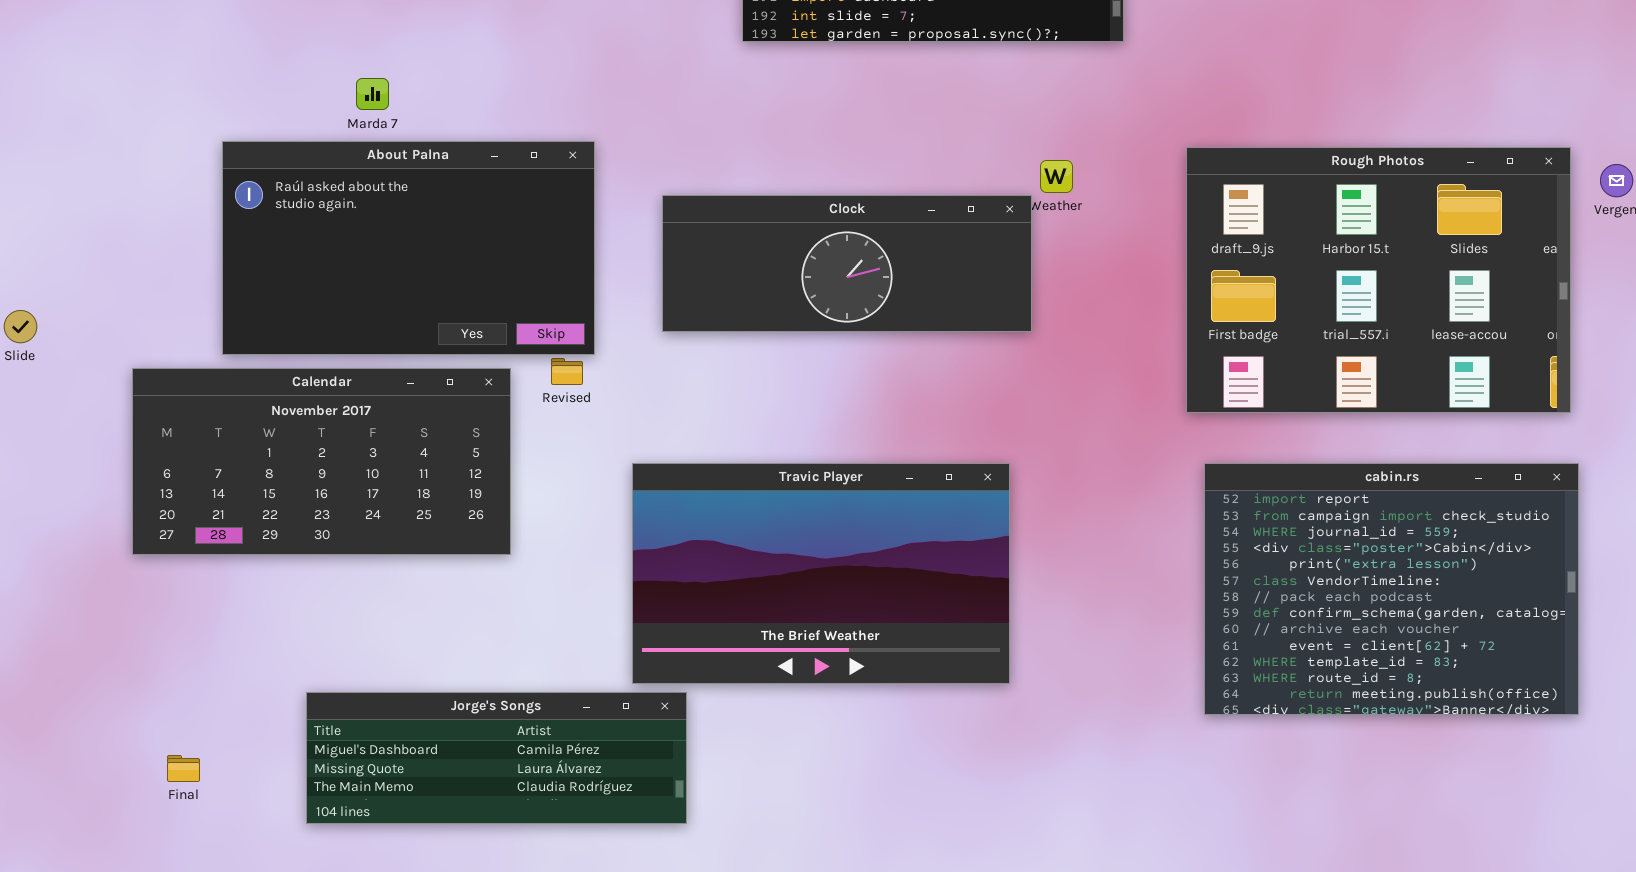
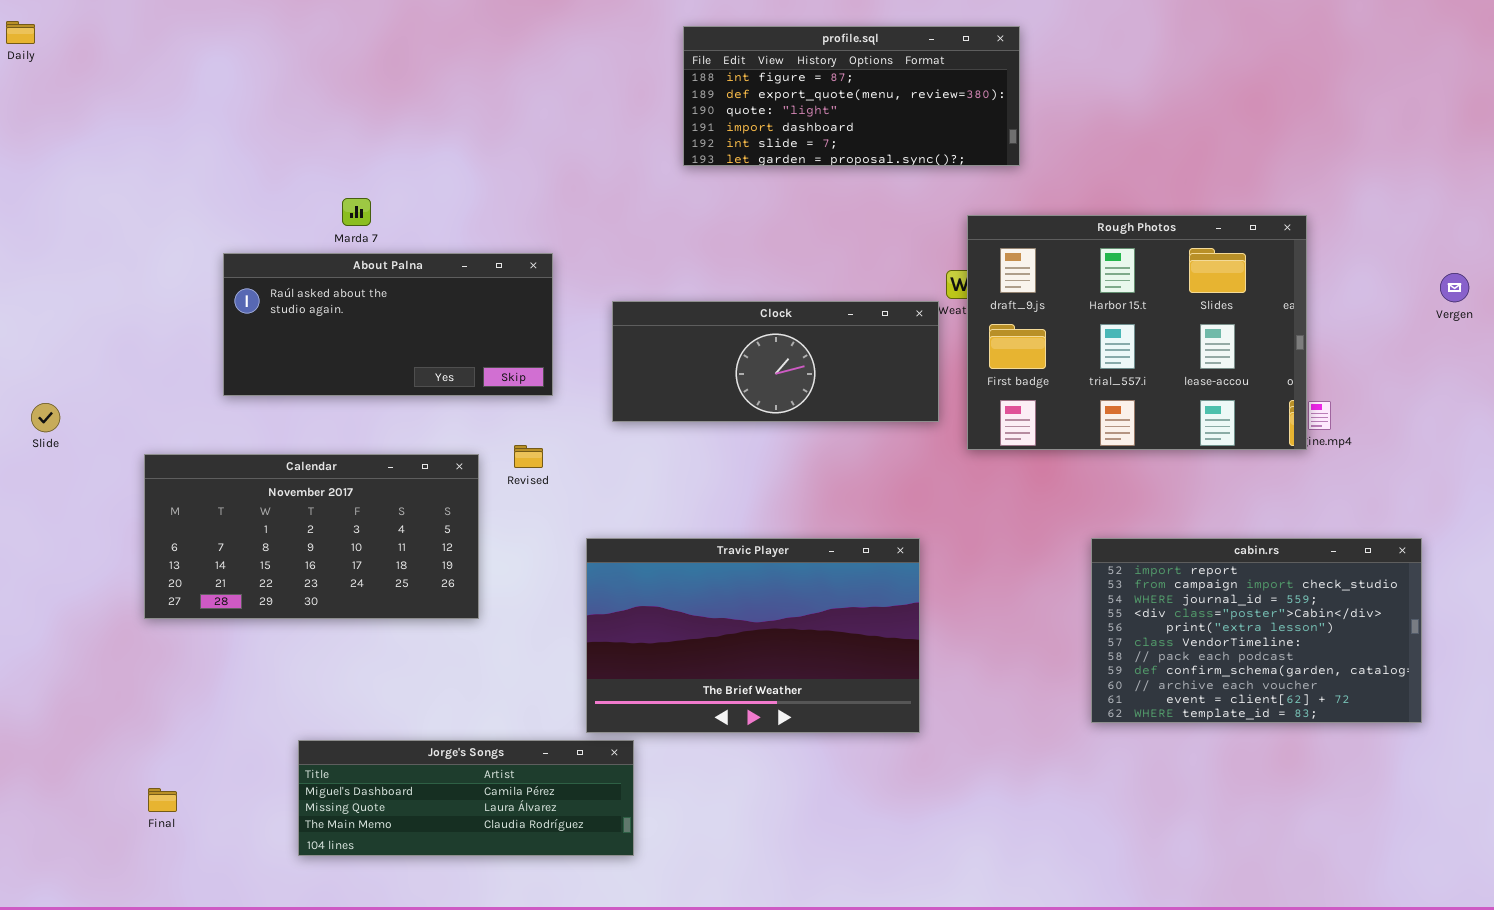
About Palna: [222,141,595,355] -> [223,253,553,396], resized
Rough Photos: [1186,147,1571,413] -> [967,215,1307,450], moved
cabin.rs: [1204,463,1579,715] -> [1091,538,1422,723], resized
Final: [167,755,200,782] -> [148,788,177,812], moved

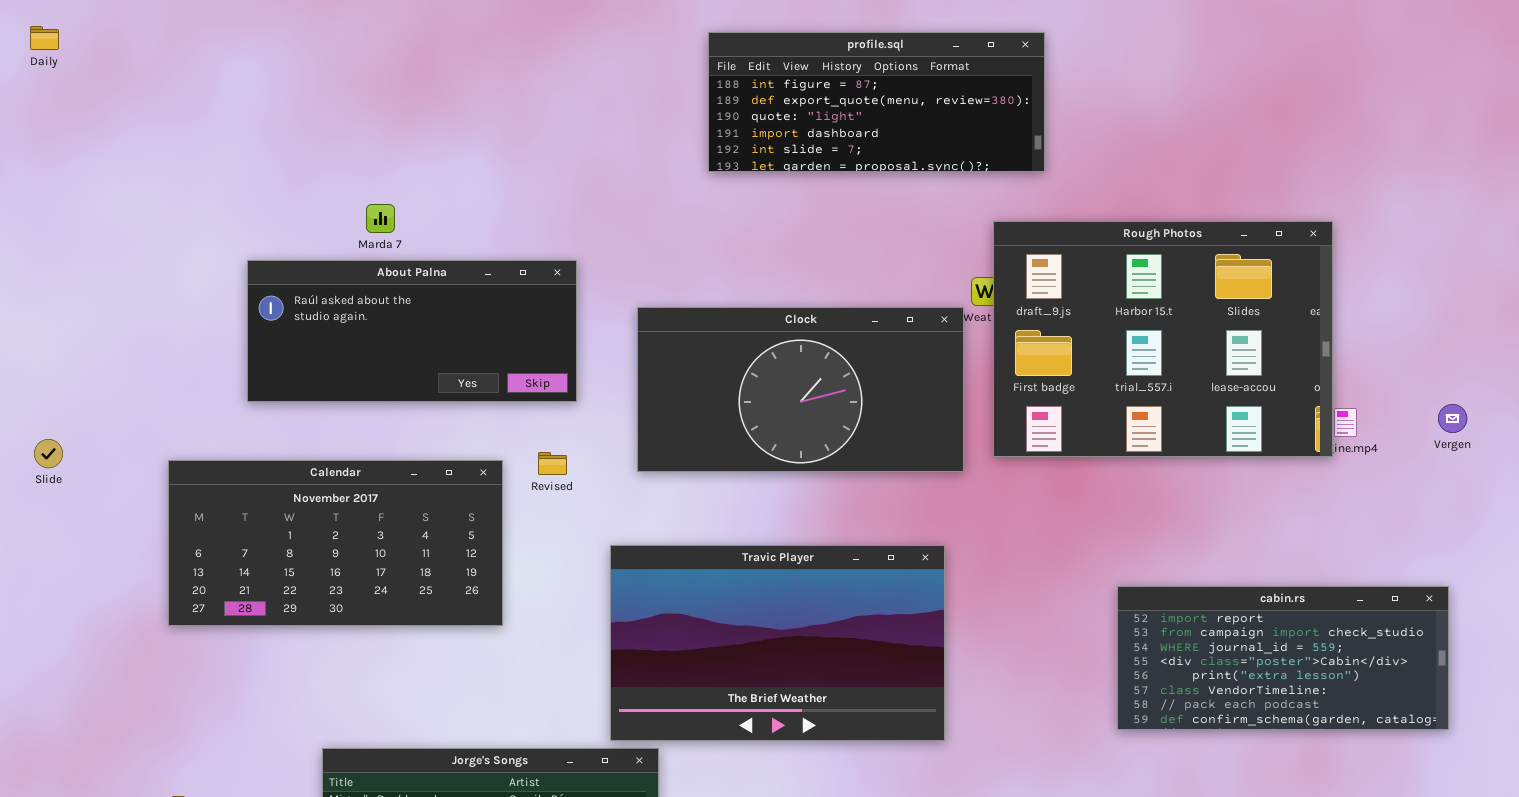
Vergen: [1440,273,1469,302] -> [1438,404,1467,433], moved
Clock: [612,301,939,422] -> [637,307,964,472], resized
Slide: [31,403,60,432] -> [34,439,63,468], moved
cabin.rs: [1091,538,1422,723] -> [1117,586,1449,730], resized

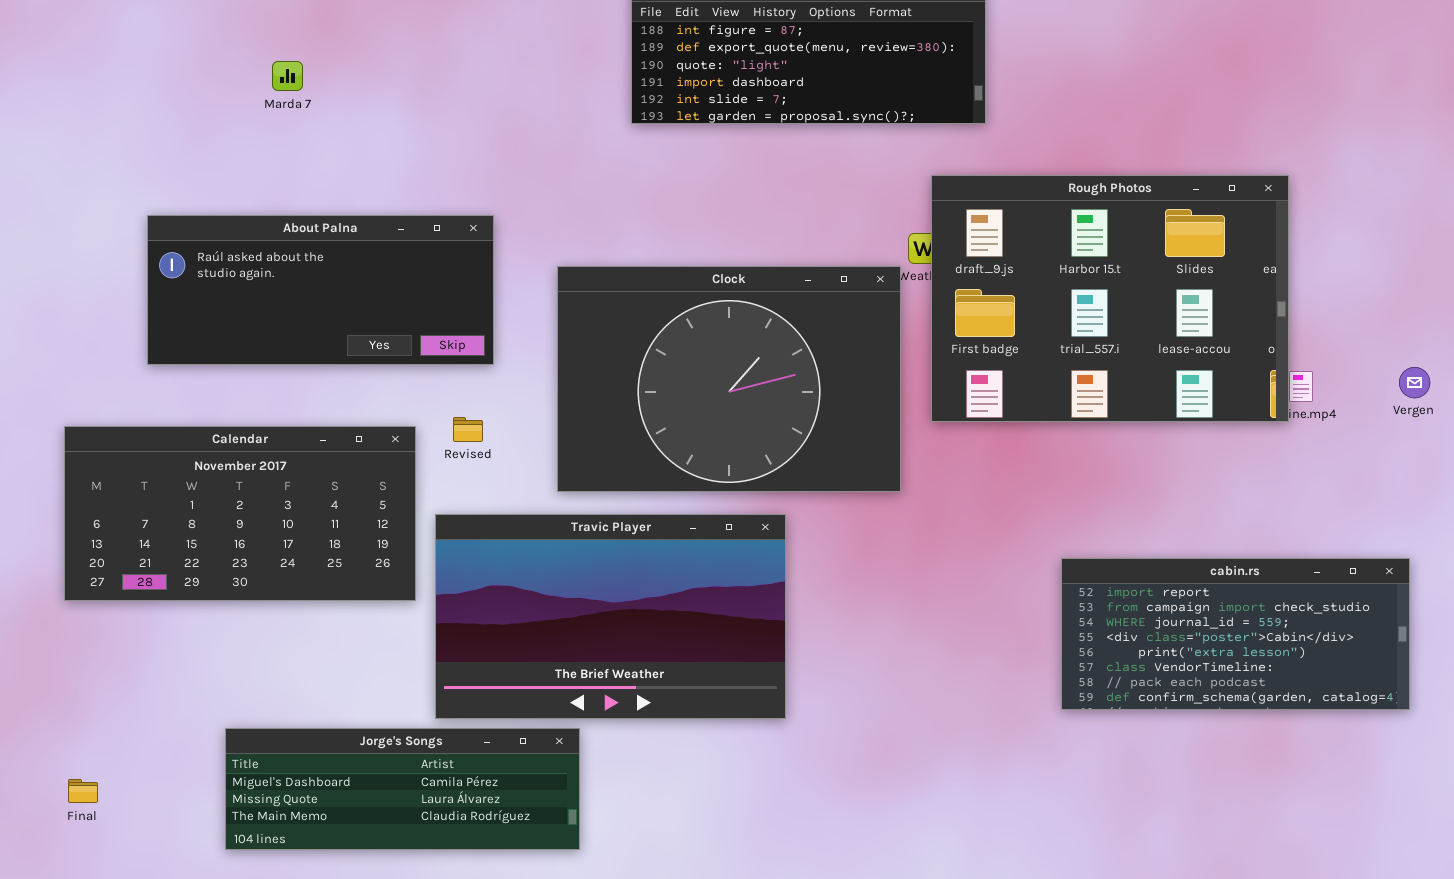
Marda 7: [366,204,395,233] -> [272,61,303,91], moved
Clock: [637,307,964,472] -> [557,266,901,492], resized
Travic Player: [610,545,945,741] -> [435,514,786,719], moved

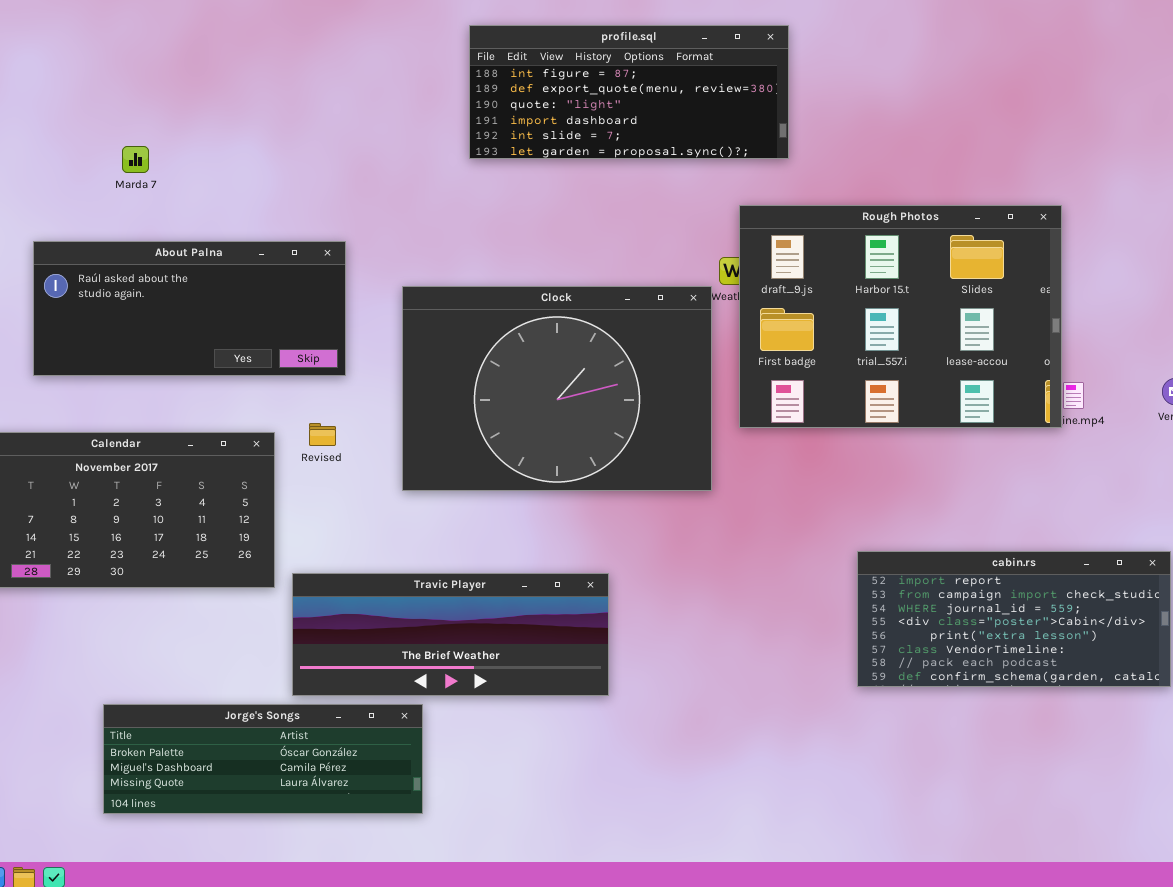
Marda 7: [272,61,303,91] -> [122,146,149,173], moved
Travic Player: [435,514,786,719] -> [292,573,609,696], resized
Jorge's Songs: [225,728,580,850] -> [103,704,423,814], scrolled up 1 row

